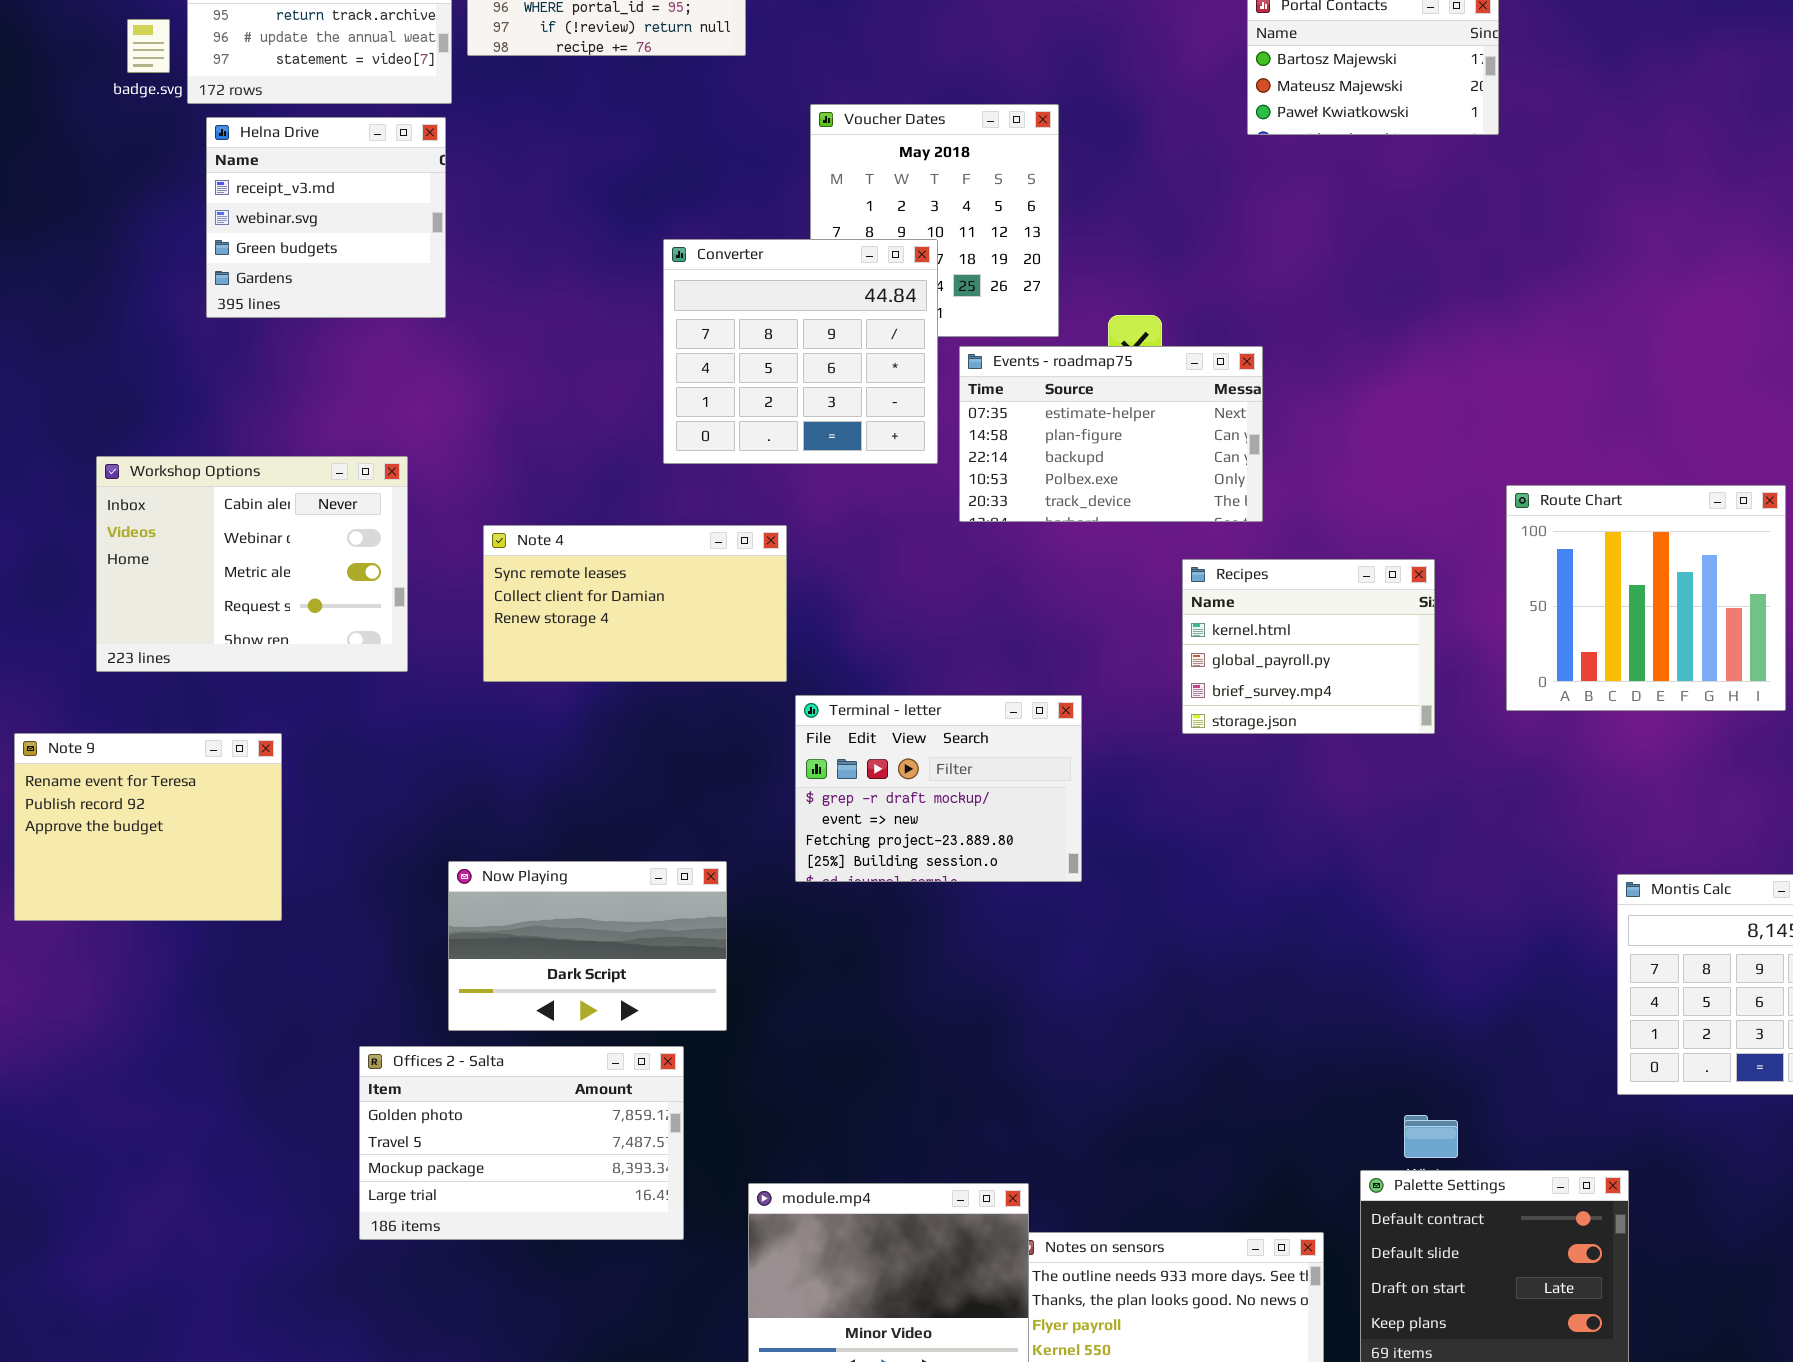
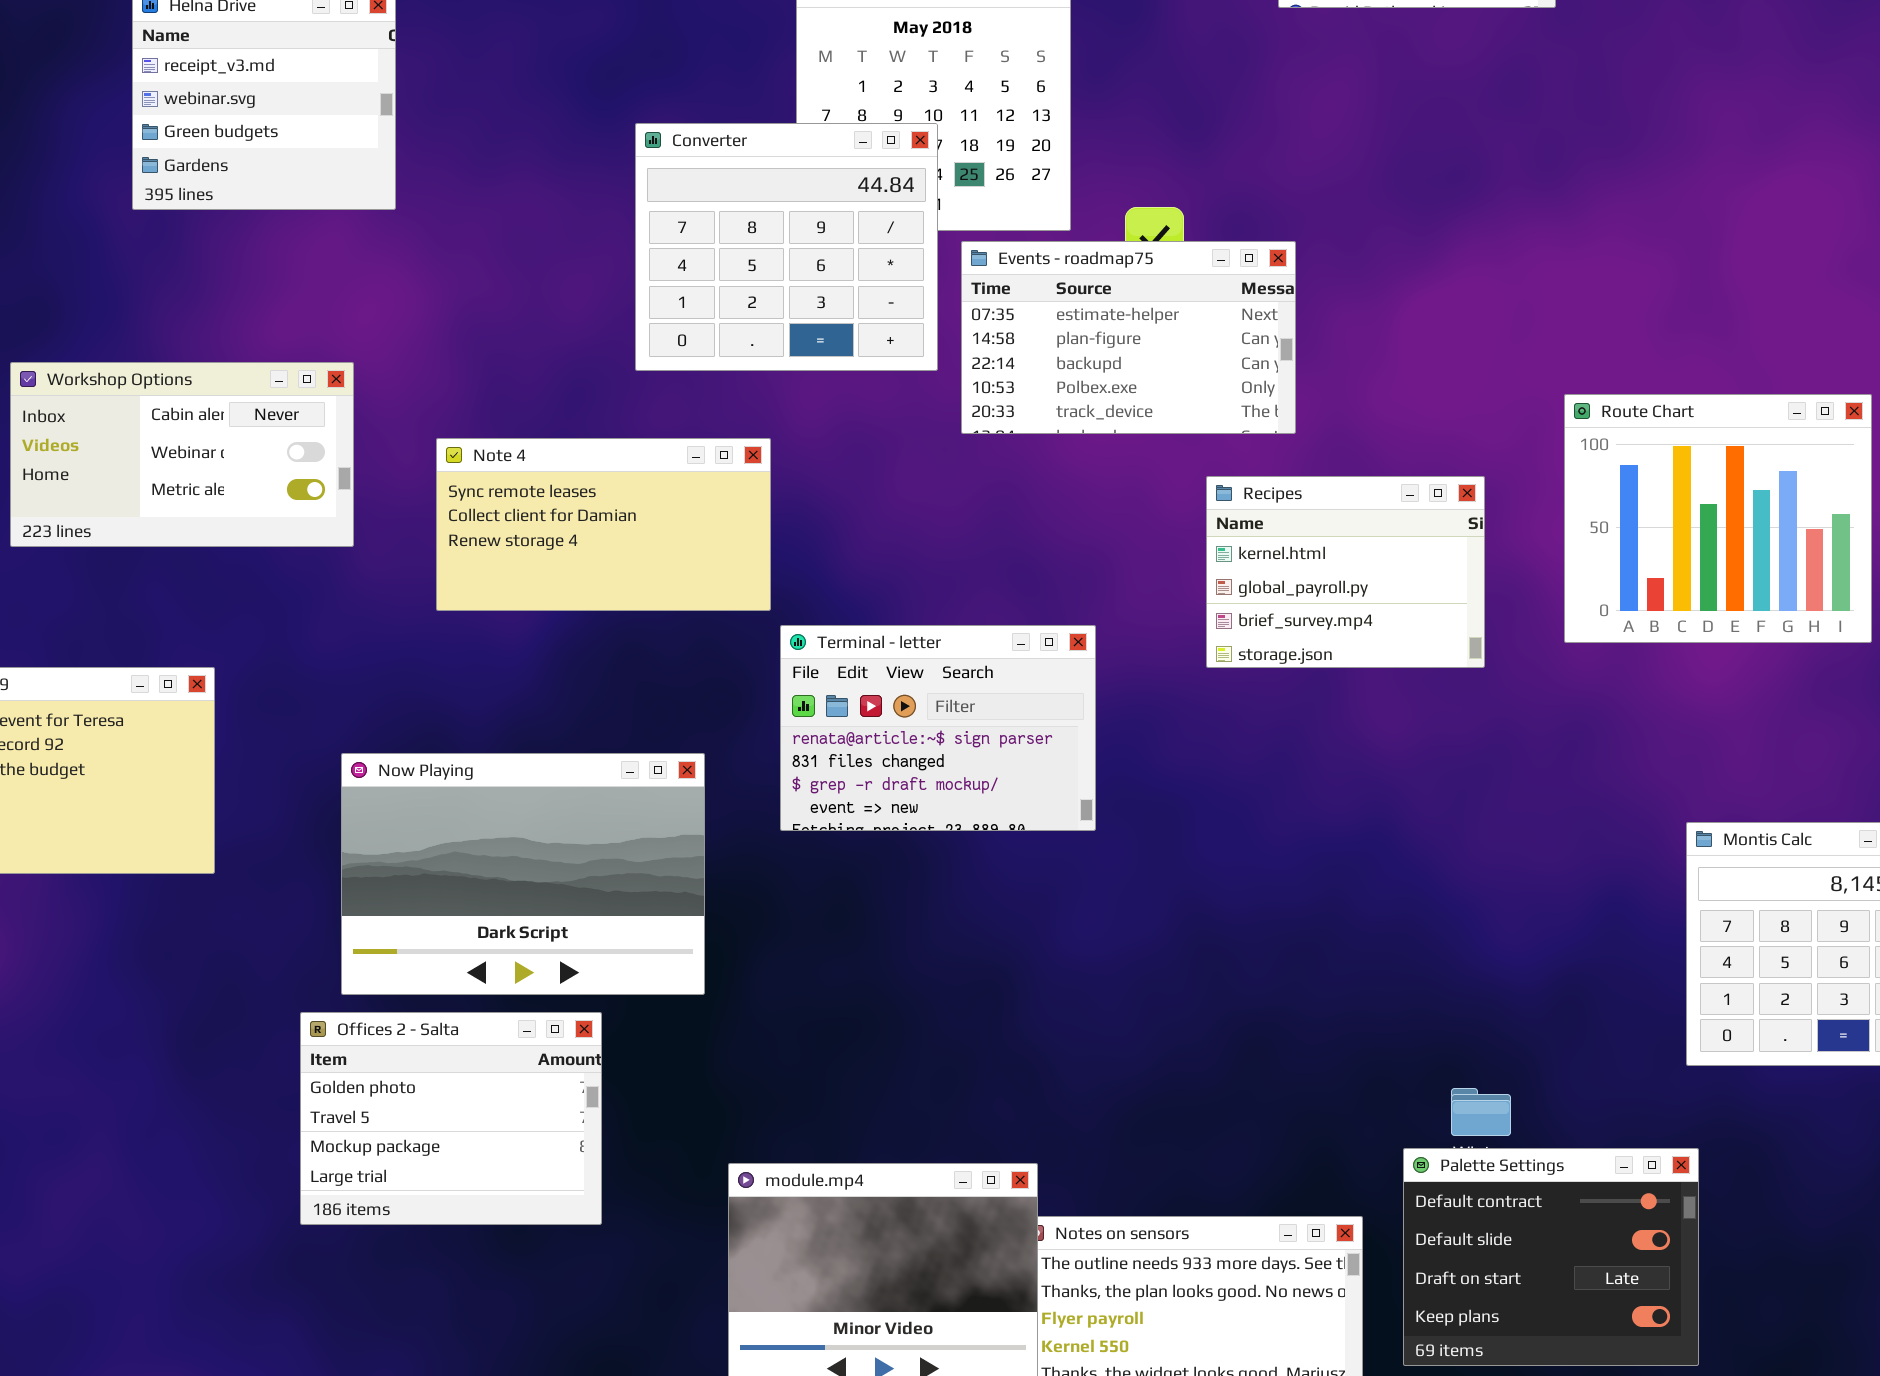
Workshop Options: [96,456,408,672] -> [10,362,354,547], resized
Terminal - letter: [795,695,1082,882] -> [780,625,1096,831], scrolled up 2 rows
Now Playing: [448,861,727,1031] -> [341,753,705,995], resized
Offices 2 - Salta: [359,1046,684,1240] -> [300,1012,602,1225], resized

